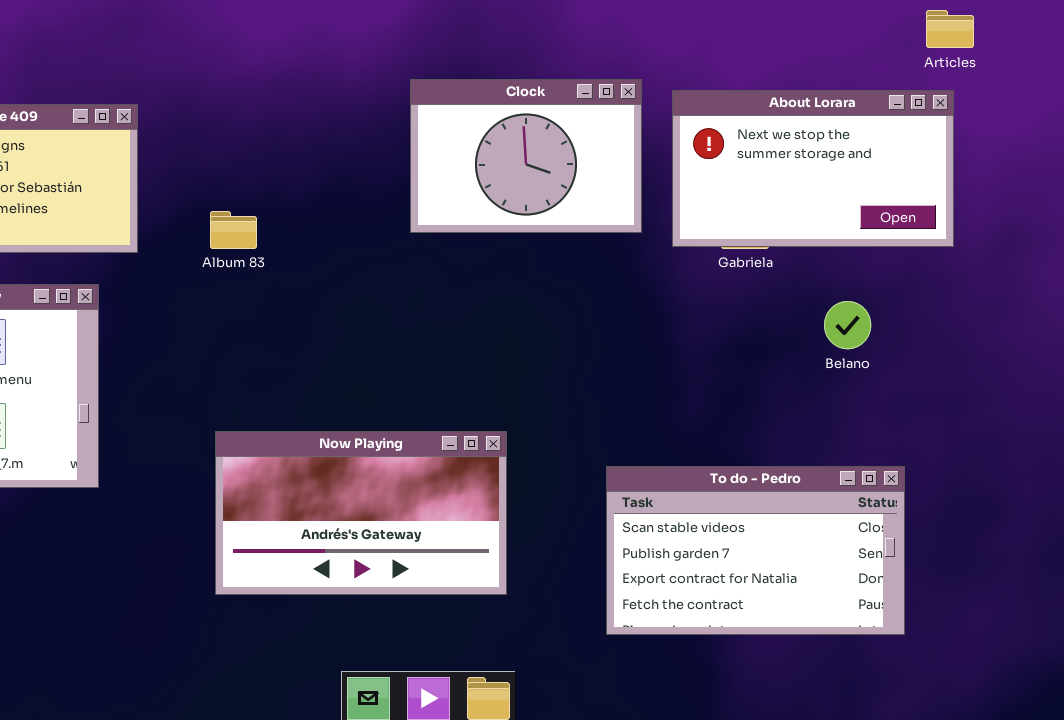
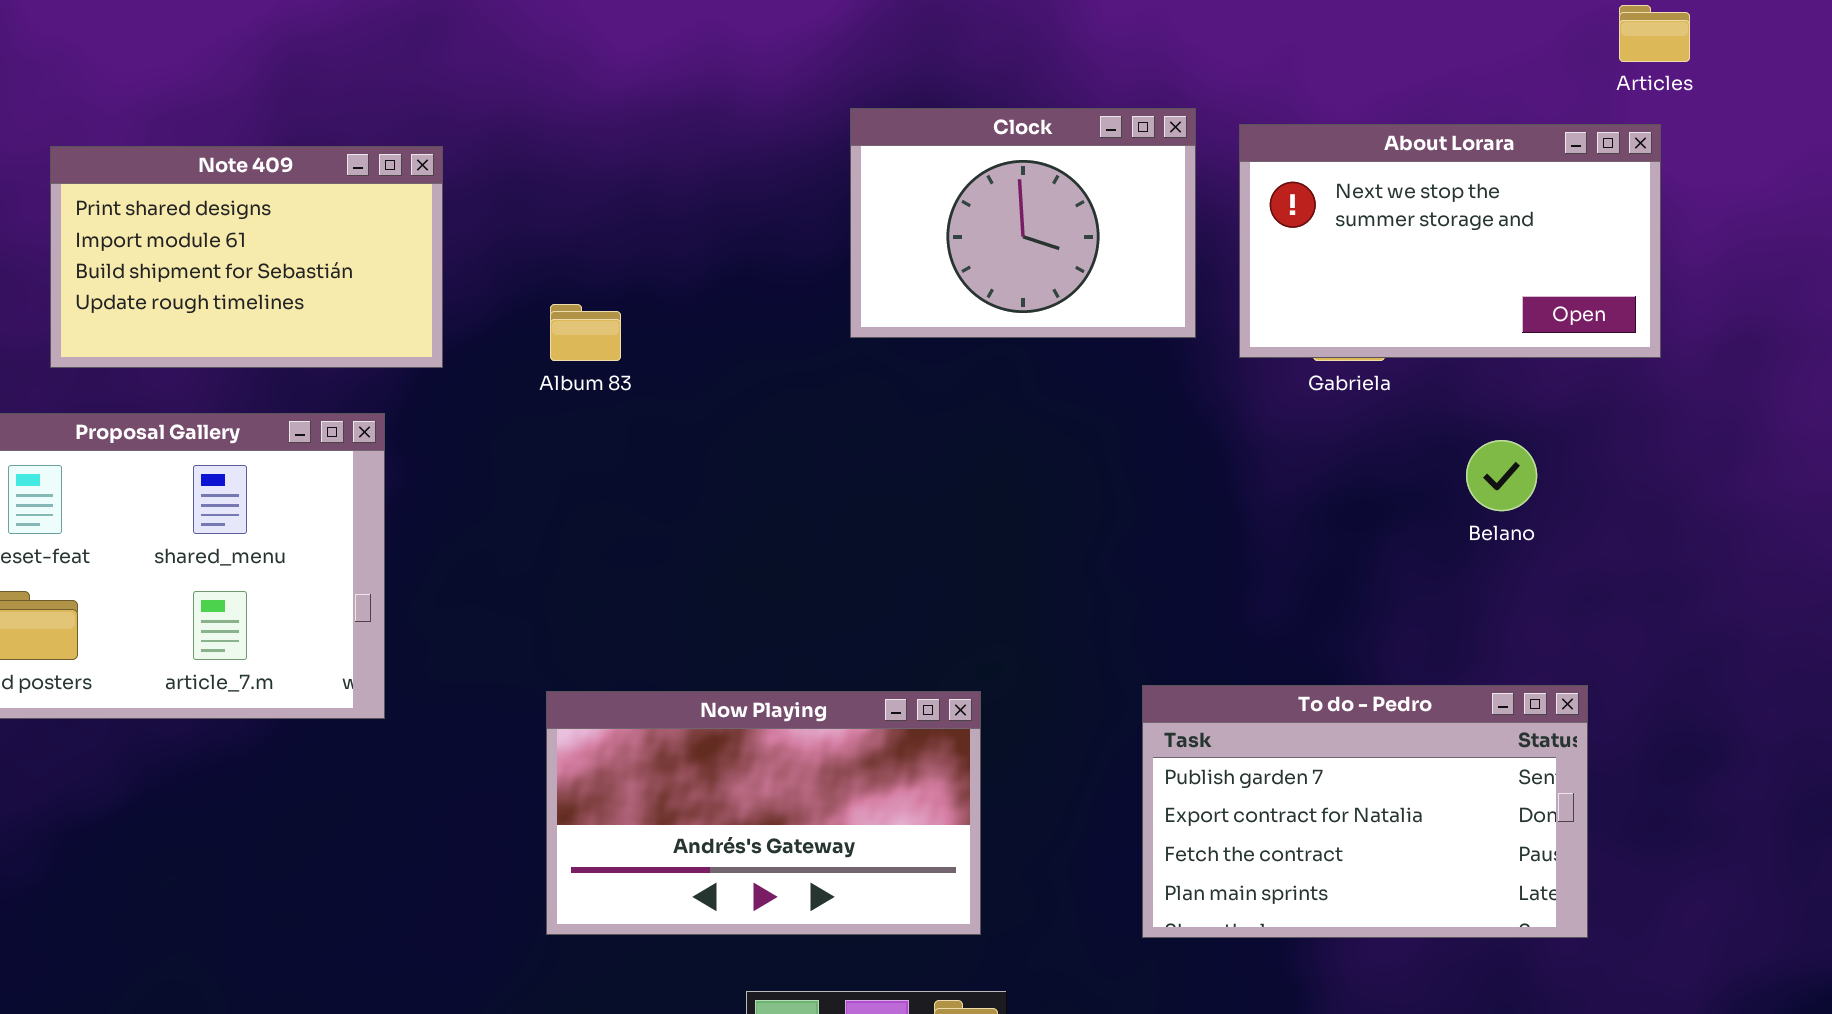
Now Playing: [215,431,507,595] -> [546,691,981,935], moved
To do - Pedro: [606,466,905,635] -> [1142,685,1588,938], scrolled down 1 row

